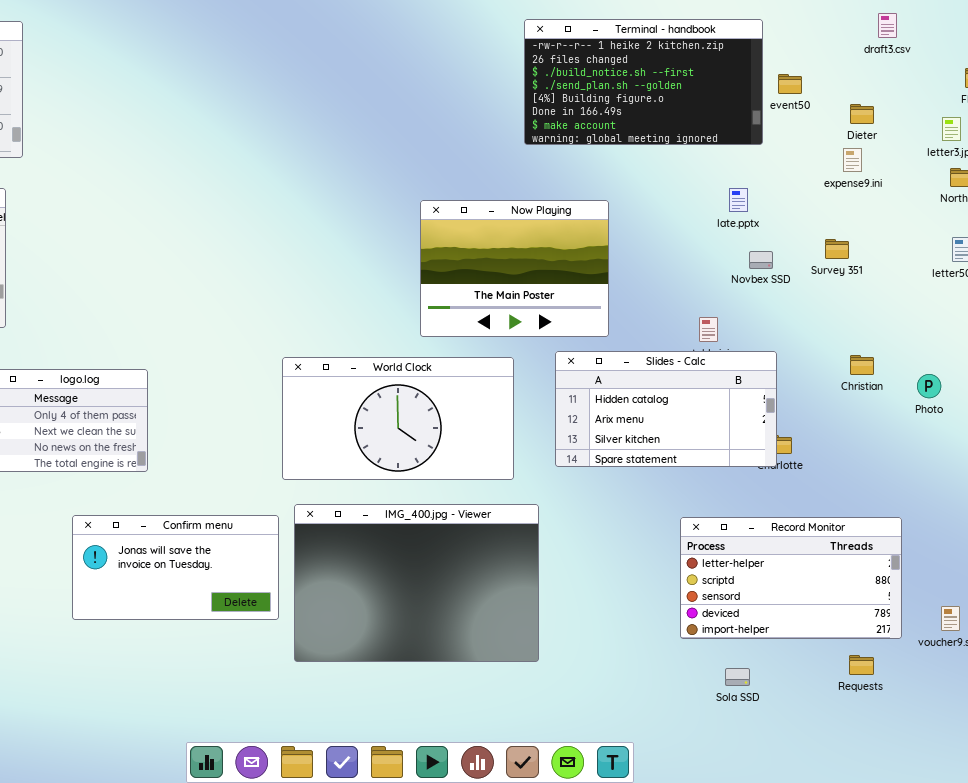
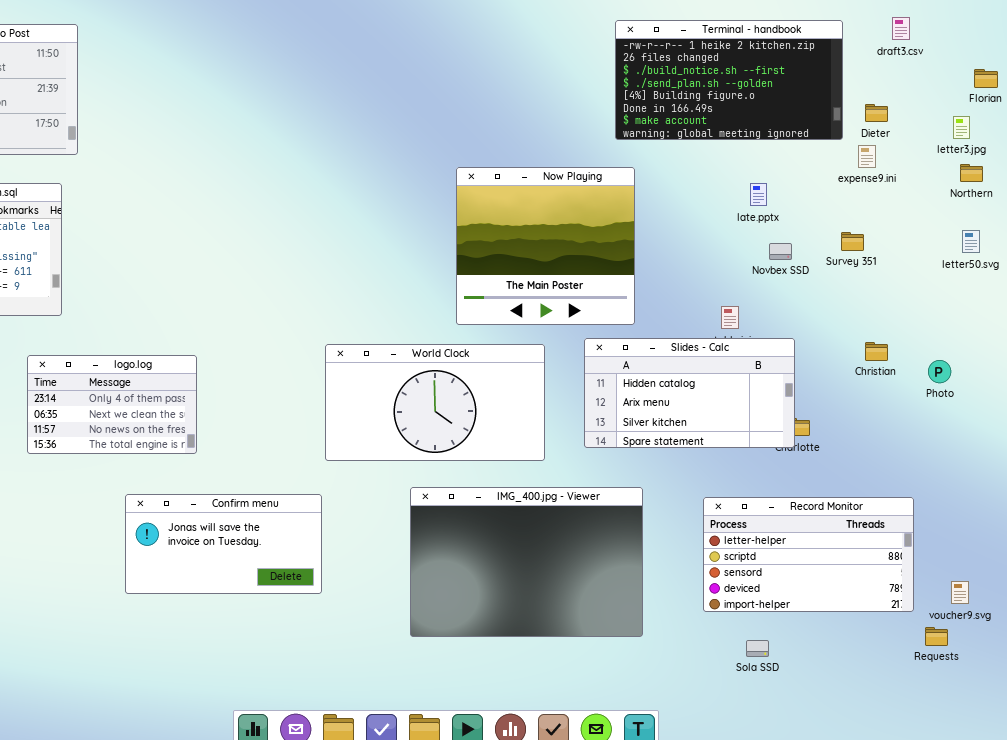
Terminal - handbook: [524,19,763,145] -> [615,20,843,140], moved
Now Playing: [420,200,609,337] -> [456,167,635,325], resized
IMG_400.jpg - Viewer: [294,504,539,662] -> [410,487,643,637], moved
Requests: [849,655,874,675] -> [925,627,948,646], moved

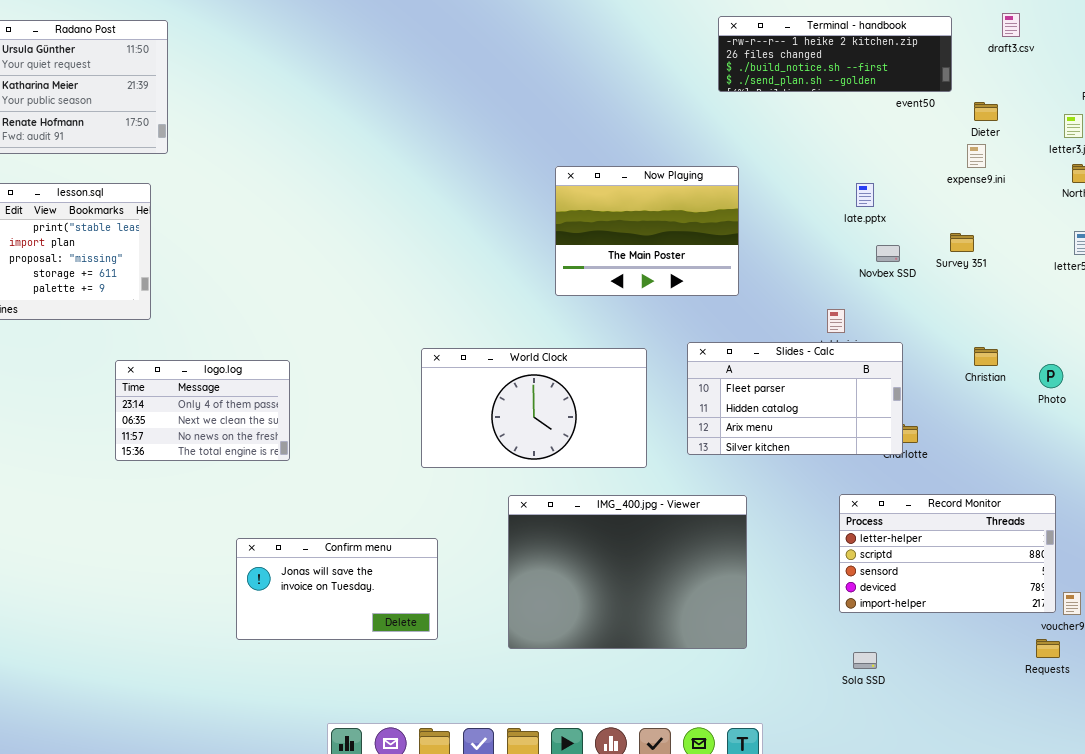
Terminal - handbook: [615,20,843,140] -> [718,16,952,92], resized
Now Playing: [456,167,635,325] -> [555,166,739,296], resized
Slides - Calc: [584,338,795,448] -> [687,342,903,455], scrolled up 1 row
Confirm menu: [125,494,322,594] -> [236,538,438,640], moved
Record Monitor: [703,497,914,612] -> [839,494,1056,613], moved

